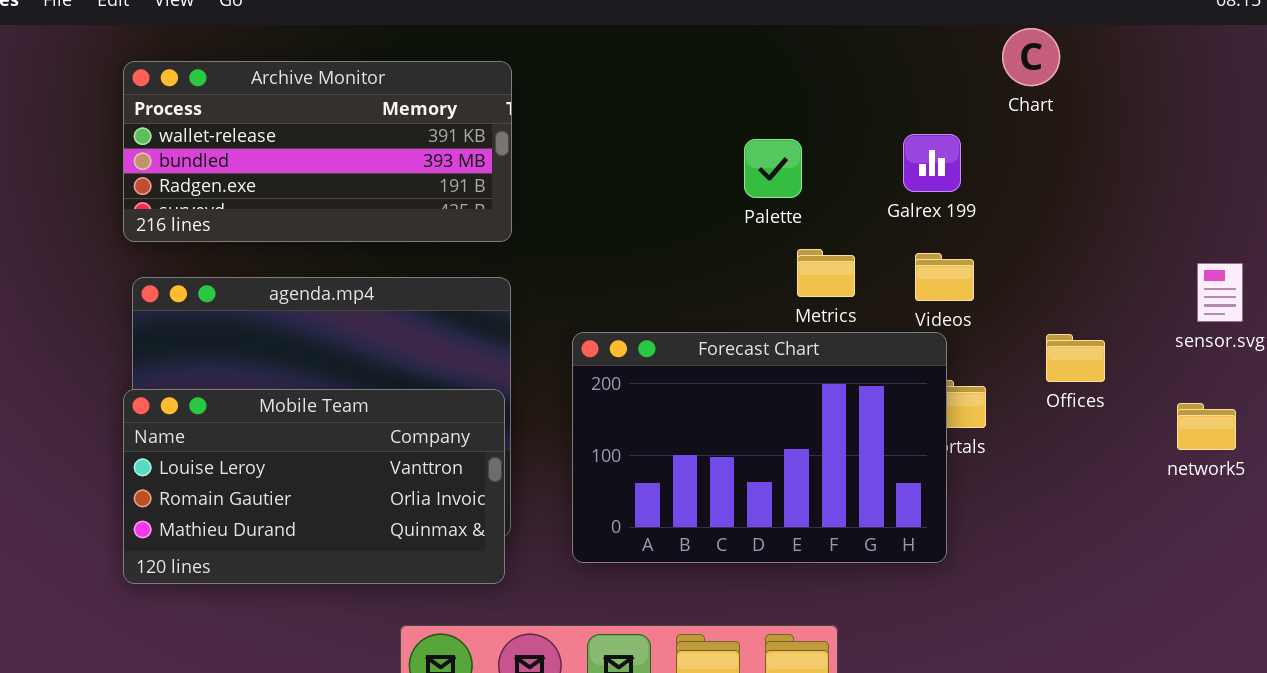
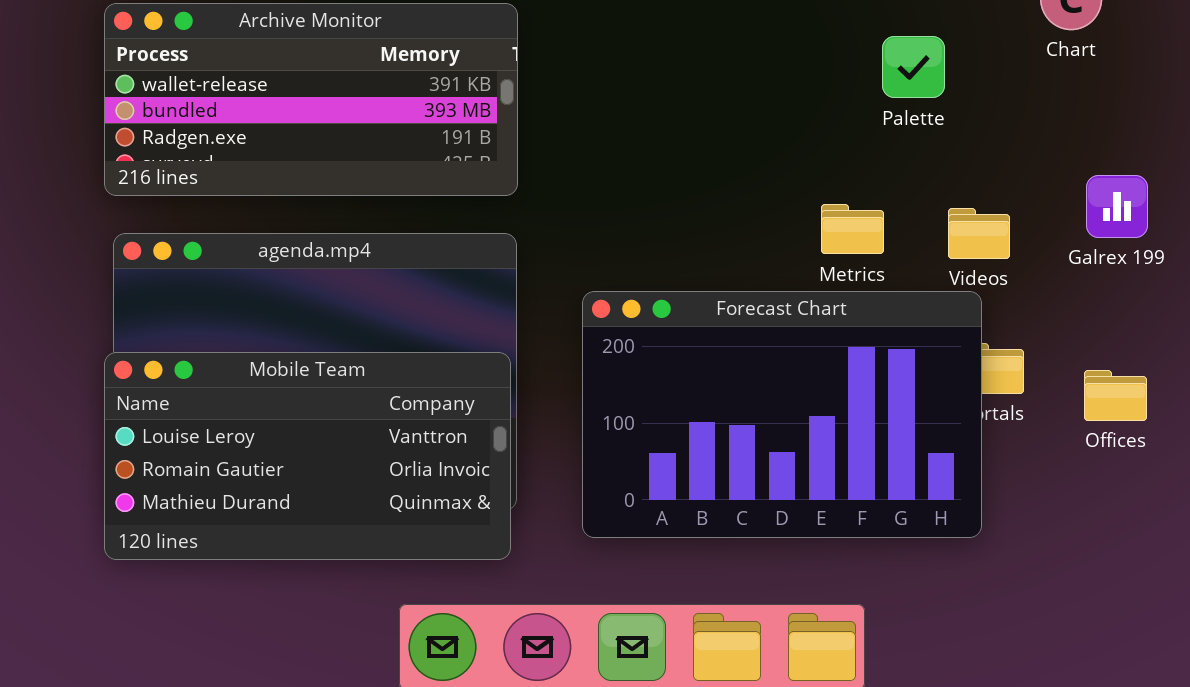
Galrex 199: [903,134,961,192] -> [1086,175,1148,238], moved
Palette: [744,139,802,198] -> [882,36,945,98], moved
Offices: [1046,334,1105,382] -> [1084,370,1147,421], moved

